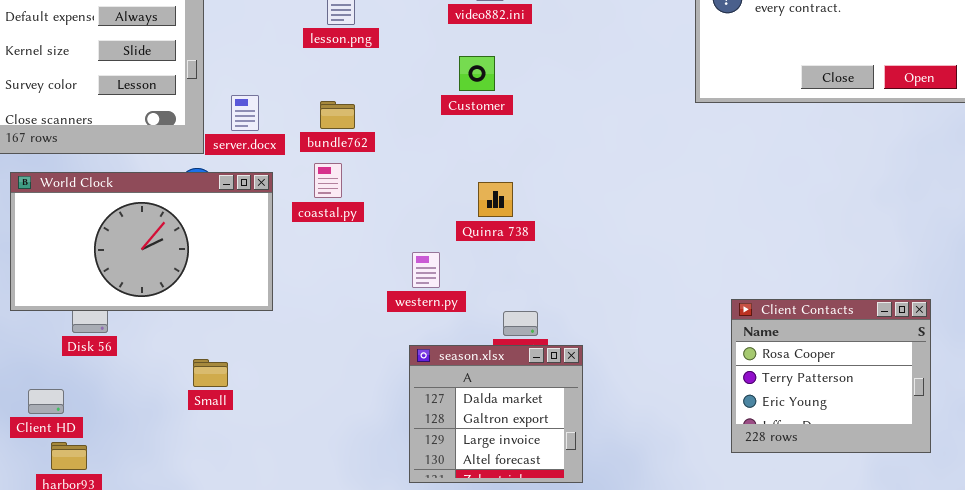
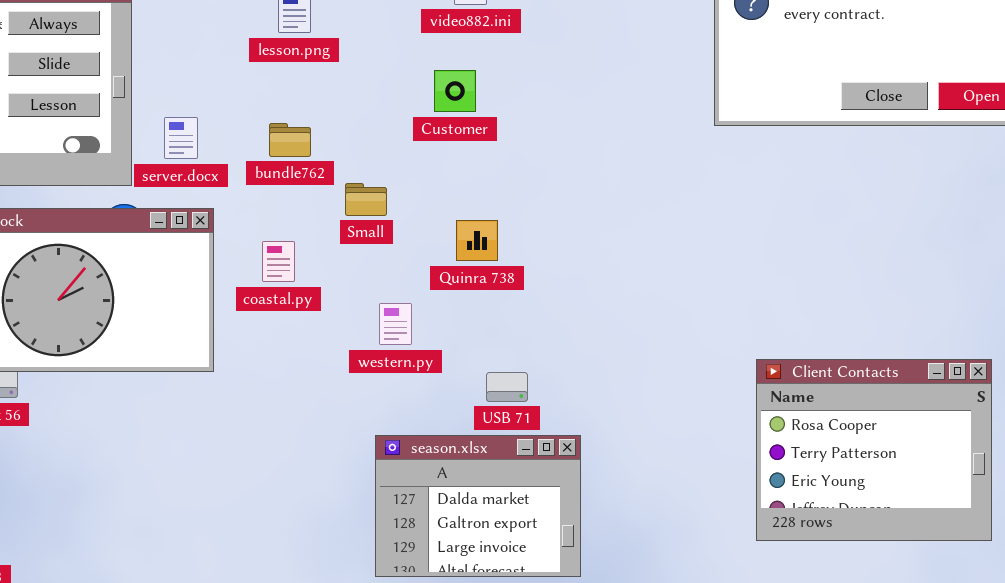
coastal.py: [314,163,342,198] -> [262,241,295,282], moved
season.xlsx: [409,345,583,483] -> [375,435,581,577], resized
Small: [193,359,228,387] -> [345,183,387,216], moved

